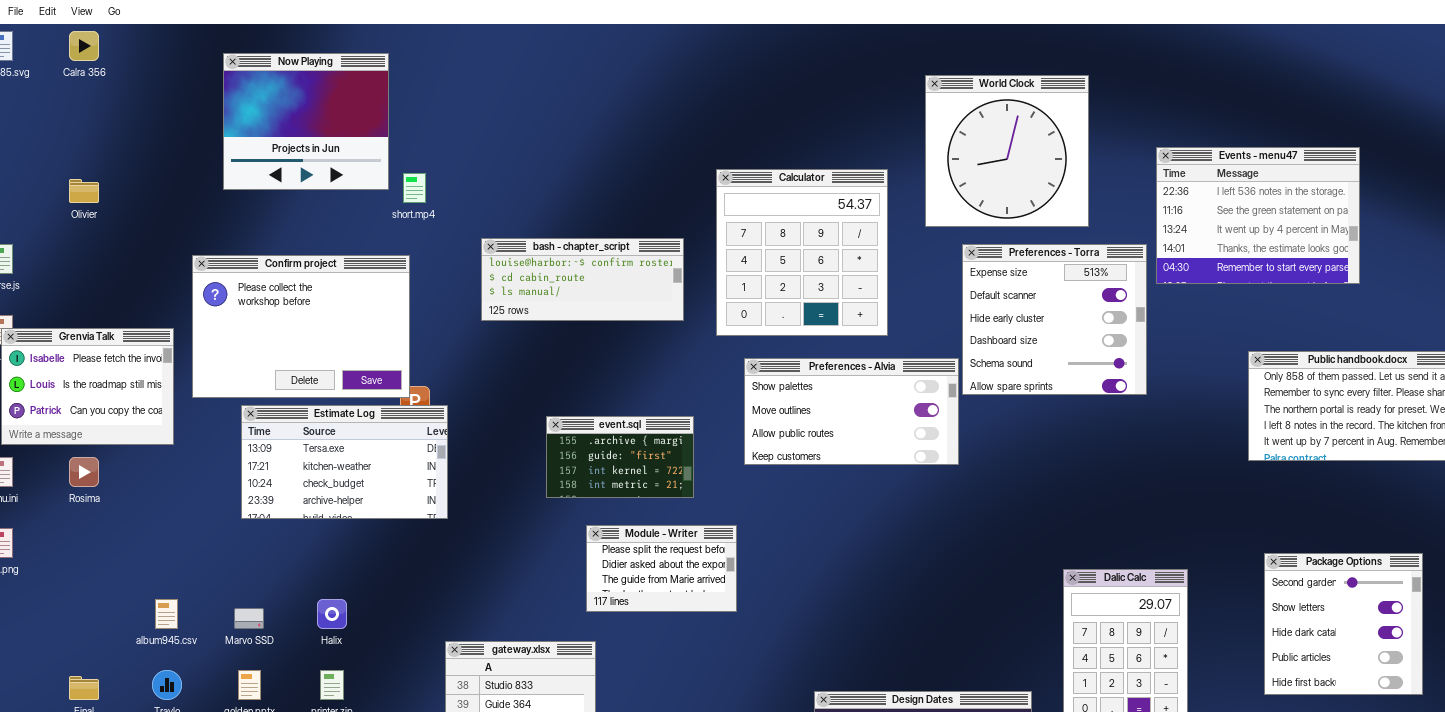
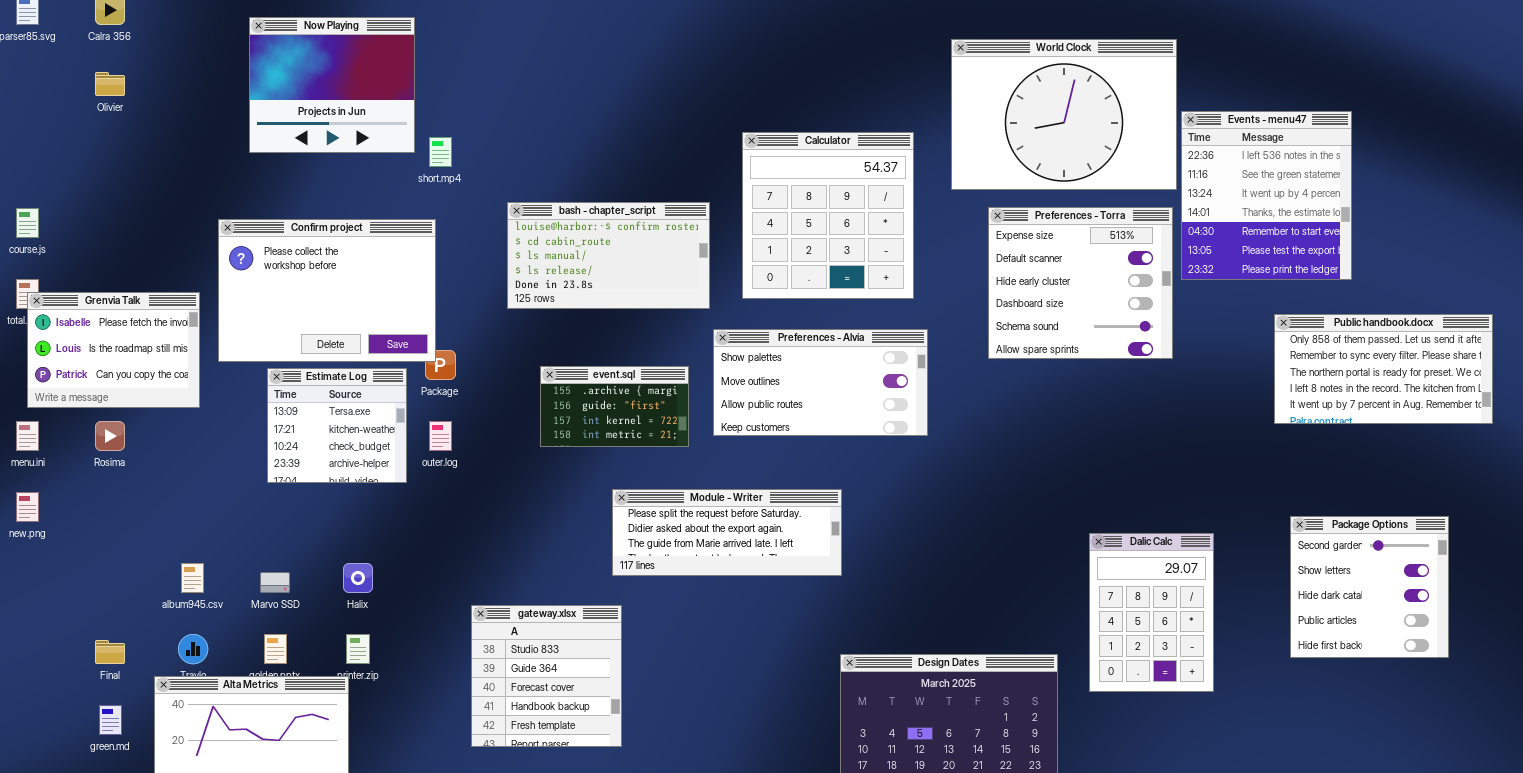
World Clock: [925,75,1089,227] -> [951,39,1177,190], resized
Events - menu47: [1156,147,1360,284] -> [1181,111,1352,280], resized
Olivier: [69,179,99,203] -> [95,72,125,96], moved
bash - chapter_script: [481,238,684,321] -> [507,202,710,309], resized
Preferences - Alvia: [744,358,959,465] -> [713,329,928,436], moved
Estimate Log: [241,405,448,519] -> [267,368,407,483], resized
event.sql: [546,416,694,498] -> [540,366,689,447], moved
Module - Writer: [586,525,737,612] -> [612,489,842,576], resized

